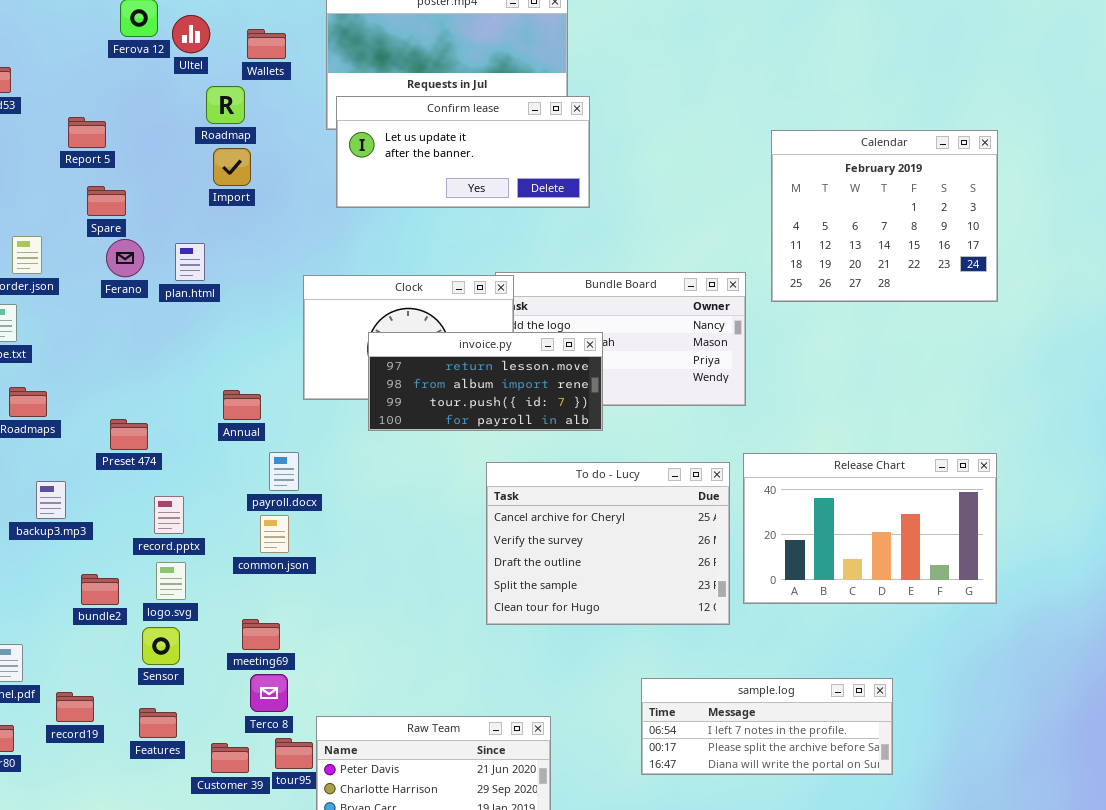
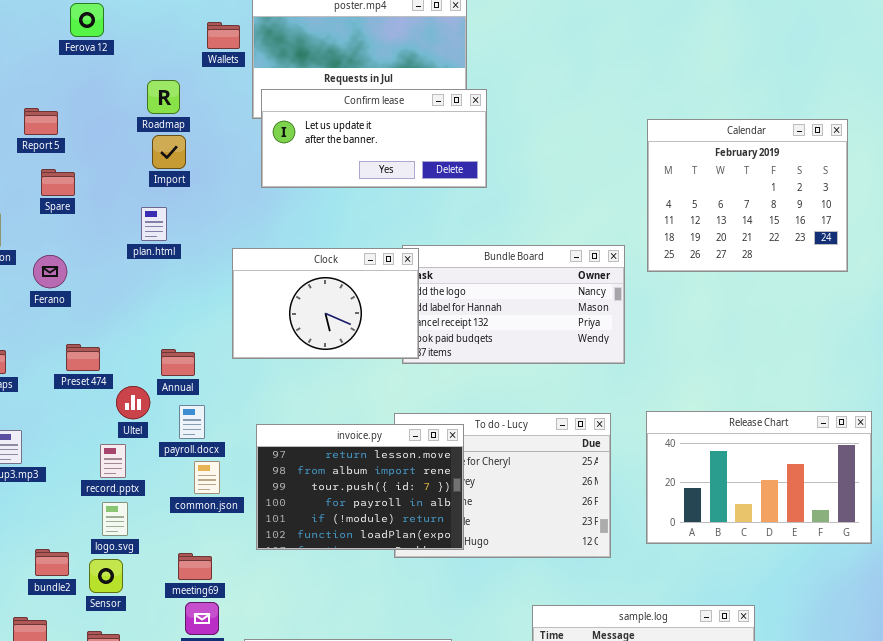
Ultel: [172,15,210,53] -> [116,386,150,419], moved
Wallets: [247,29,286,59] -> [207,22,240,49], moved
Ferano: [106,239,144,277] -> [33,255,67,288], moved
plan.html: [175,243,205,281] -> [141,207,167,241], moved
invoice.py: [368,332,603,431] -> [256,424,464,550], moved, resized
Preset 474: [110,419,148,450] -> [66,344,100,371], moved
payroll.docx: [269,452,299,491] -> [179,405,205,439], moved
Release Chart: [743,453,997,604] -> [646,411,872,544], moved
bundle2: [81,574,119,605] -> [35,549,69,576], moved

